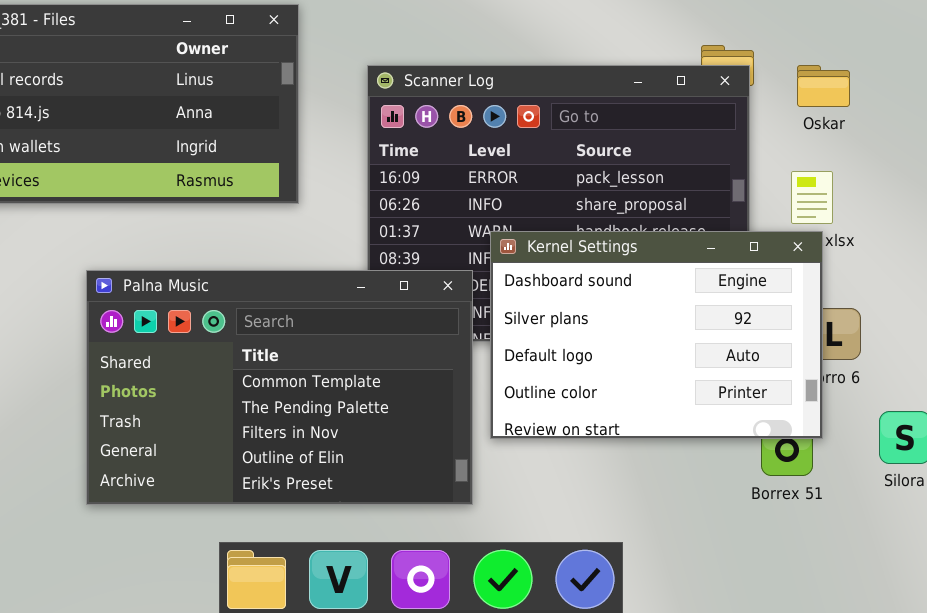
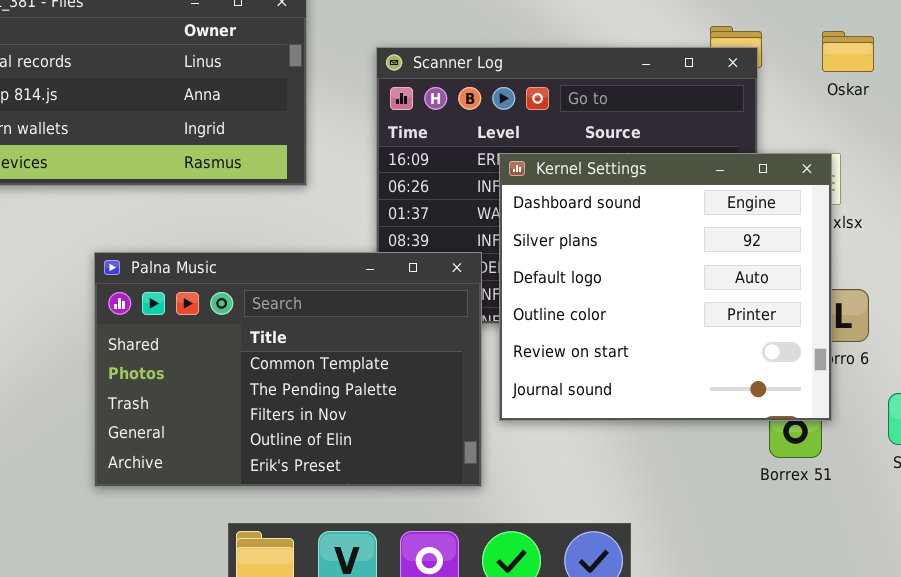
Oskar: [797,65,850,107] -> [822,31,874,72], moved
Kernel Settings: [490,231,823,439] -> [499,153,832,421], resized

